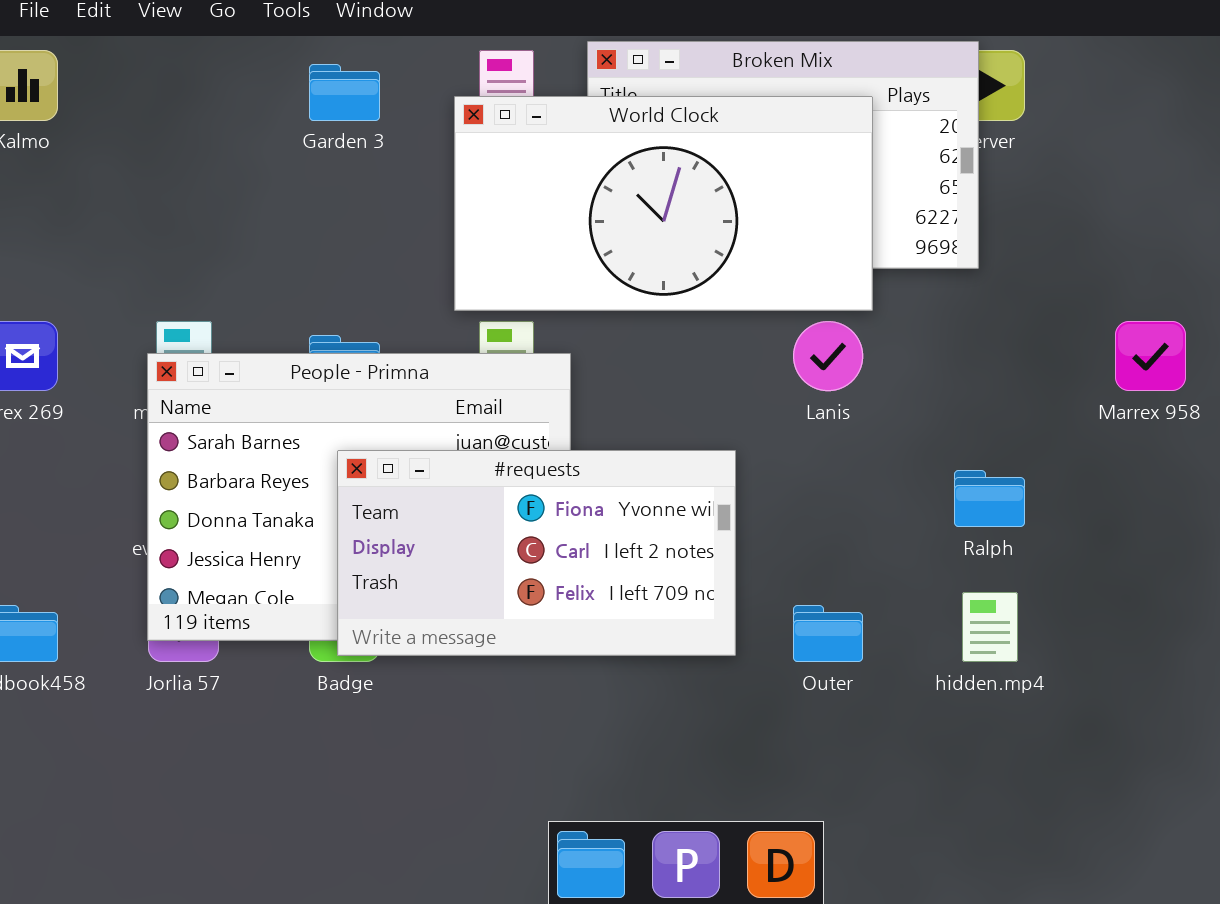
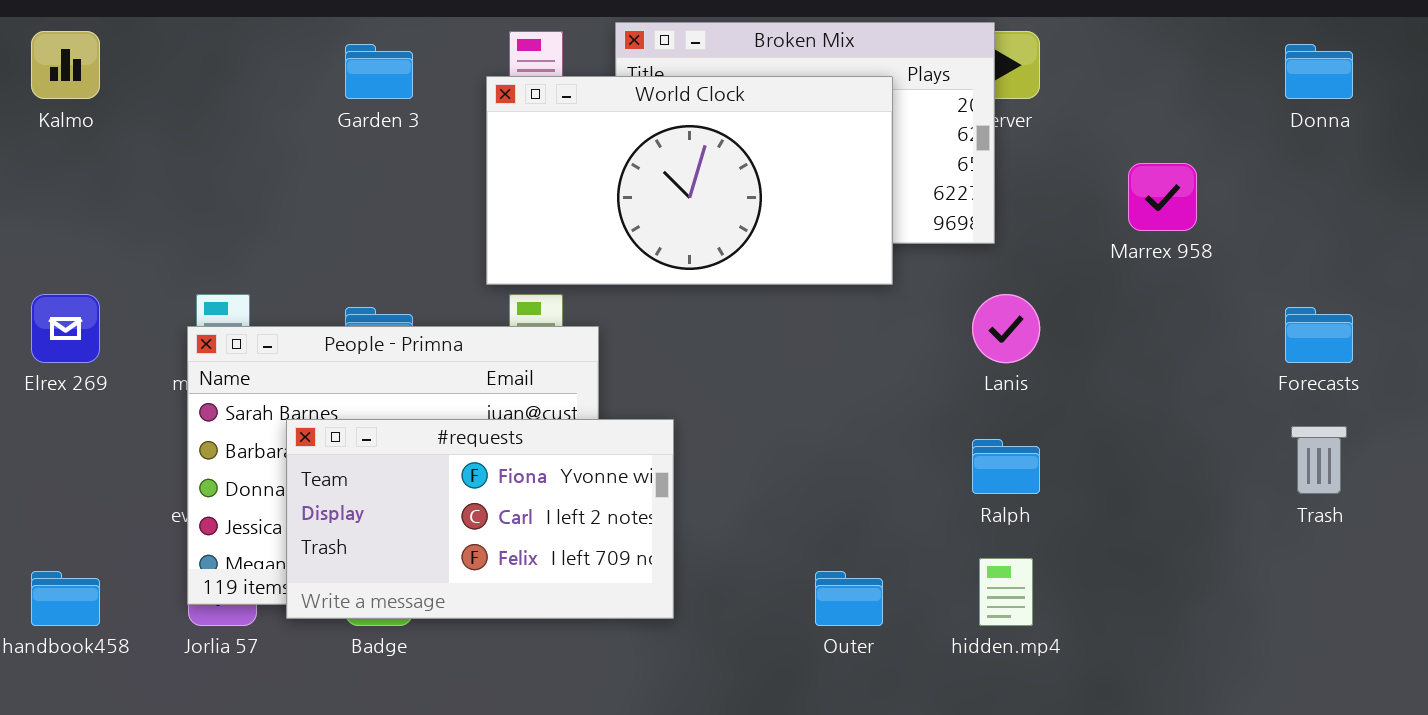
Lanis: [793,321,863,391] -> [972,294,1040,363], moved
Marrex 958: [1115,321,1186,391] -> [1128,163,1197,231], moved
#requests: [337,450,736,656] -> [286,419,674,619], moved

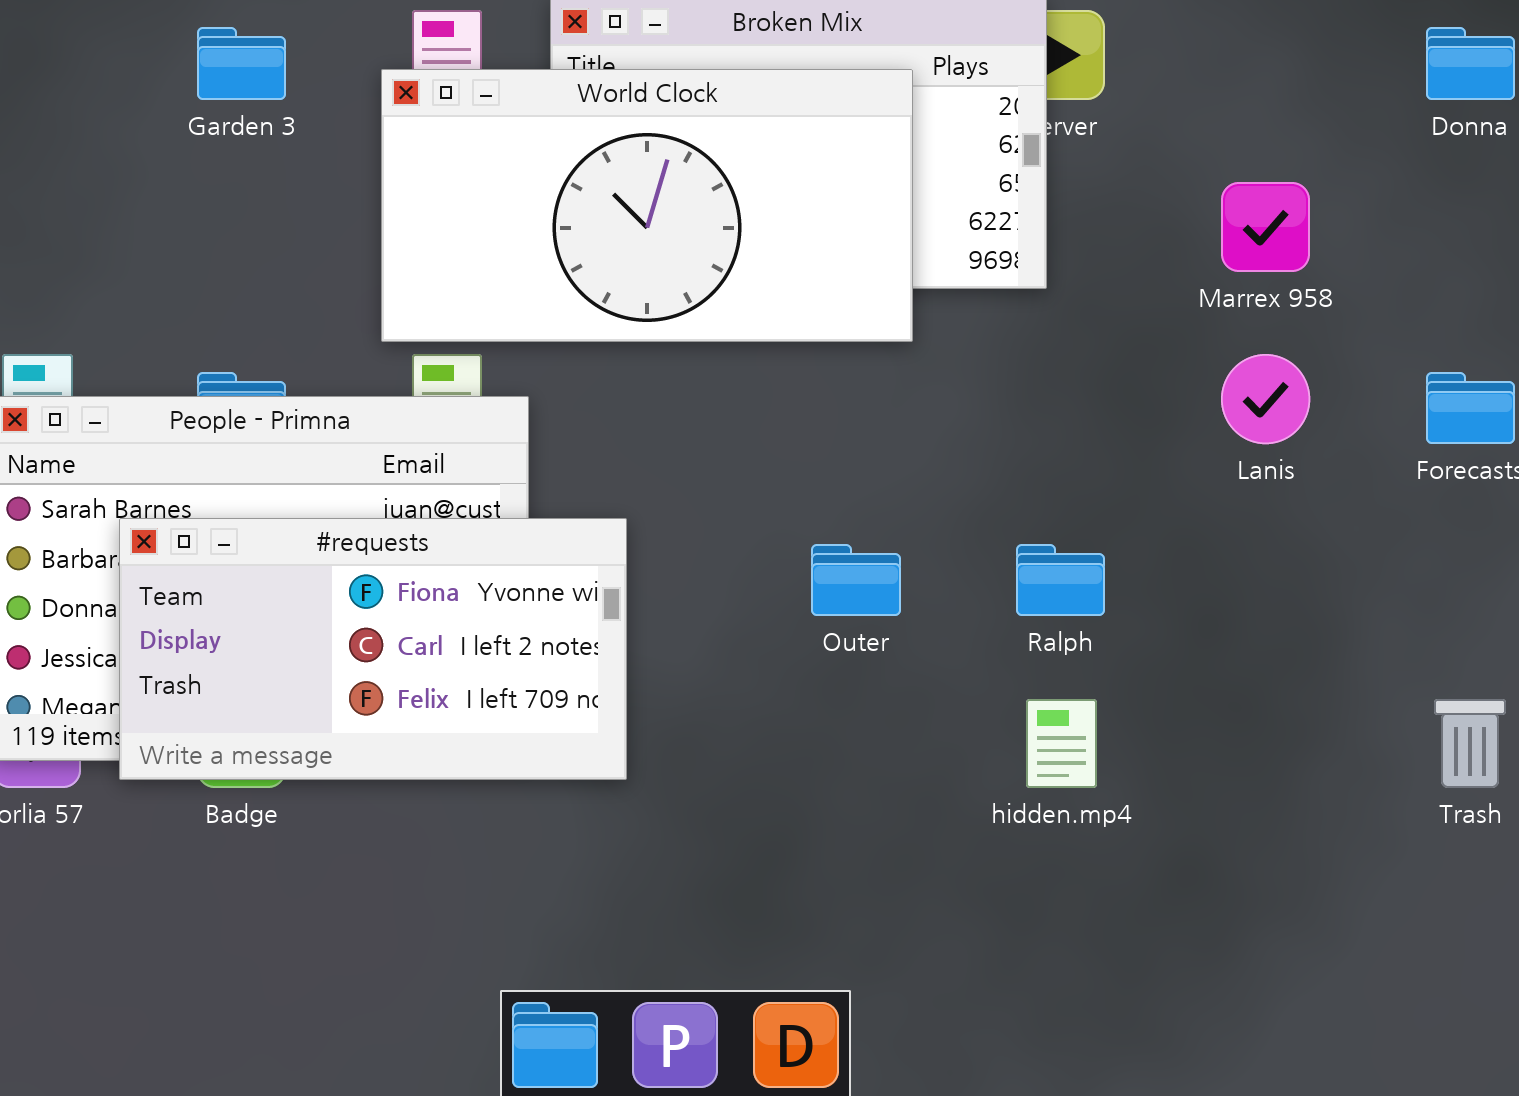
Lanis: [972,294,1040,363] -> [1221,354,1310,444], moved
Trash: [1291,426,1347,494] -> [1434,699,1506,788], moved
Outer: [815,571,883,626] -> [811,544,901,616], moved

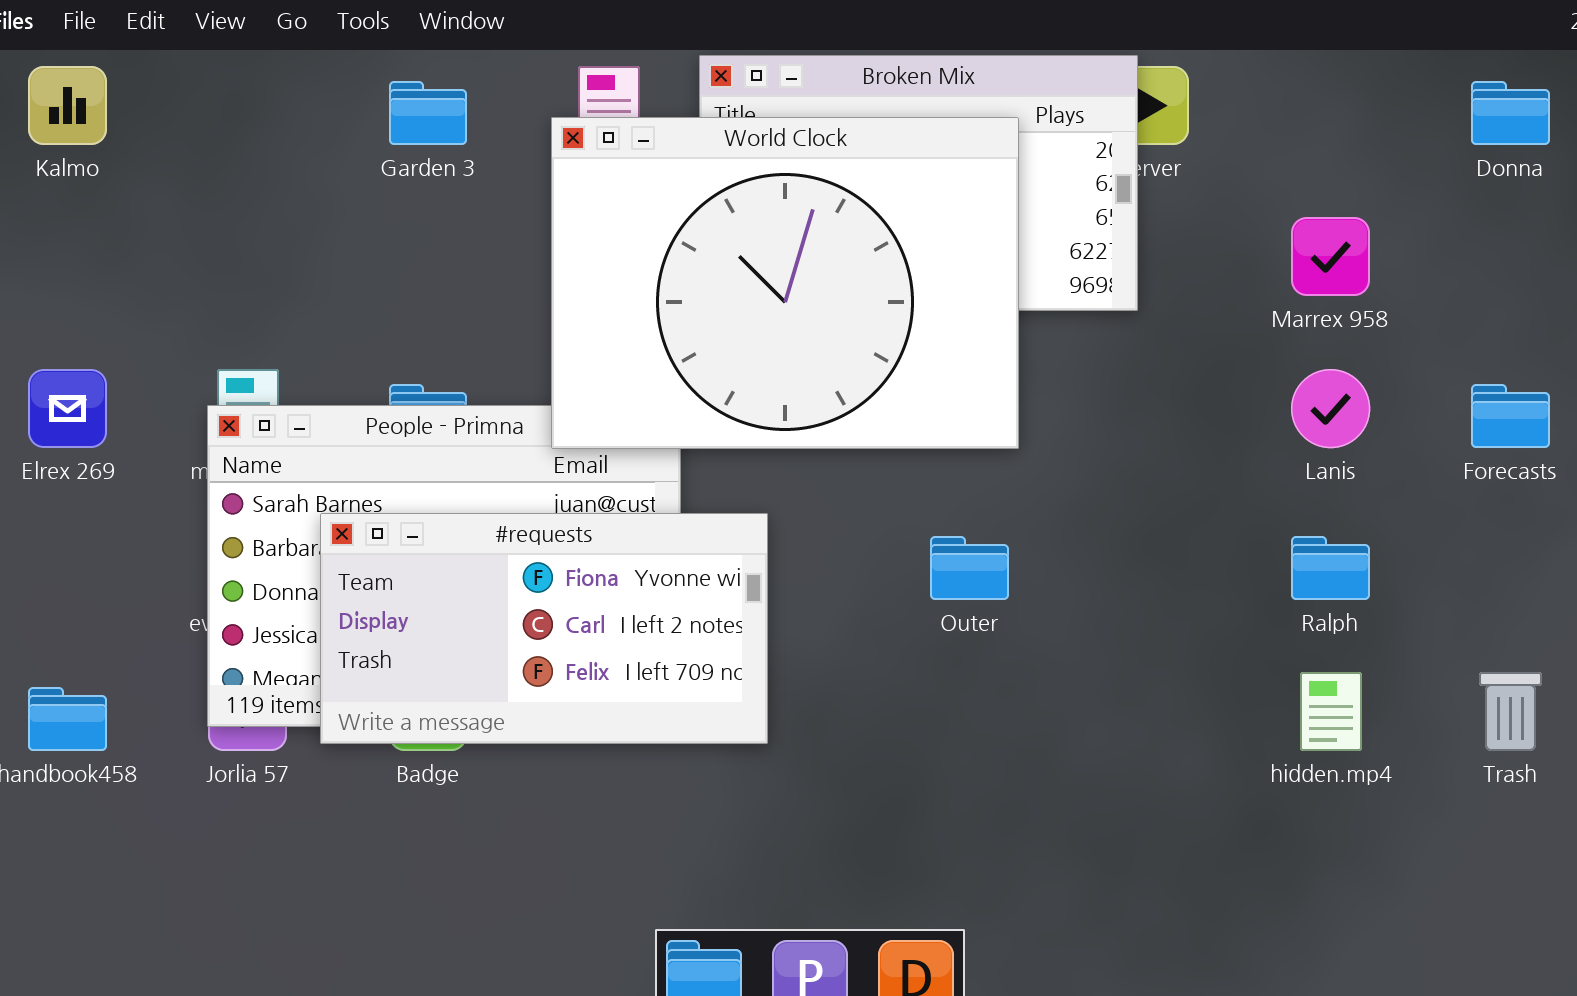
World Clock: [381,69,913,342] -> [551,117,1019,449], resized
Ralph: [1016,544,1105,616] -> [1291,536,1370,600], moved
hidden.mp4: [1026,699,1097,788] -> [1300,672,1362,751], moved

